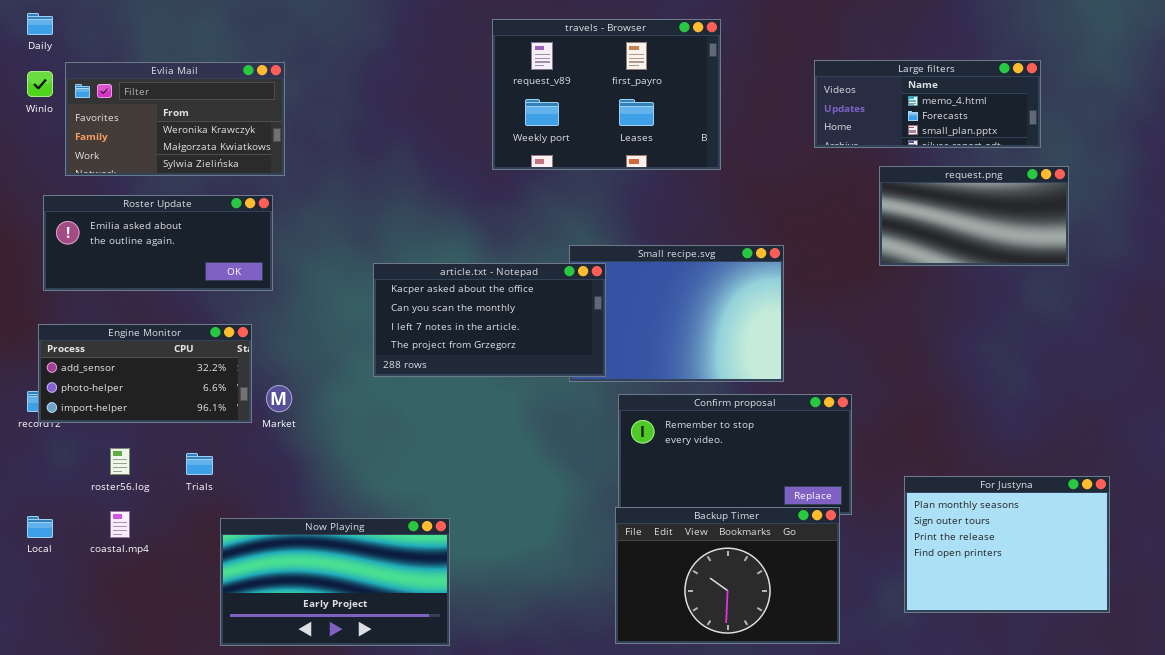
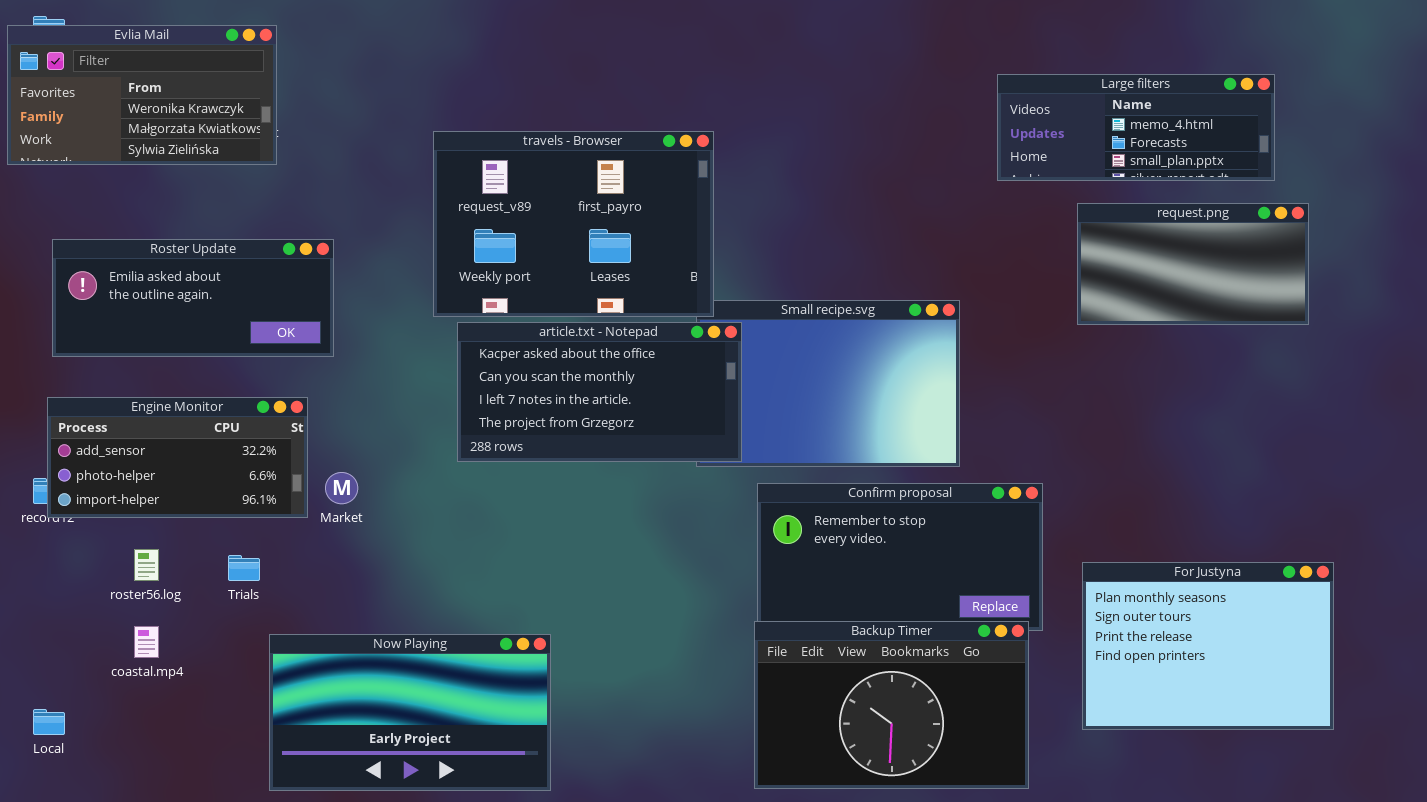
travels - Browser: [492,19,721,170] -> [433,131,714,317], moved
Evlia Mail: [65,62,285,176] -> [7,25,277,165], moved
For Justyna: [904,476,1110,613] -> [1082,562,1334,730], moved
Local: [27,516,53,538] -> [33,709,65,735], moved

